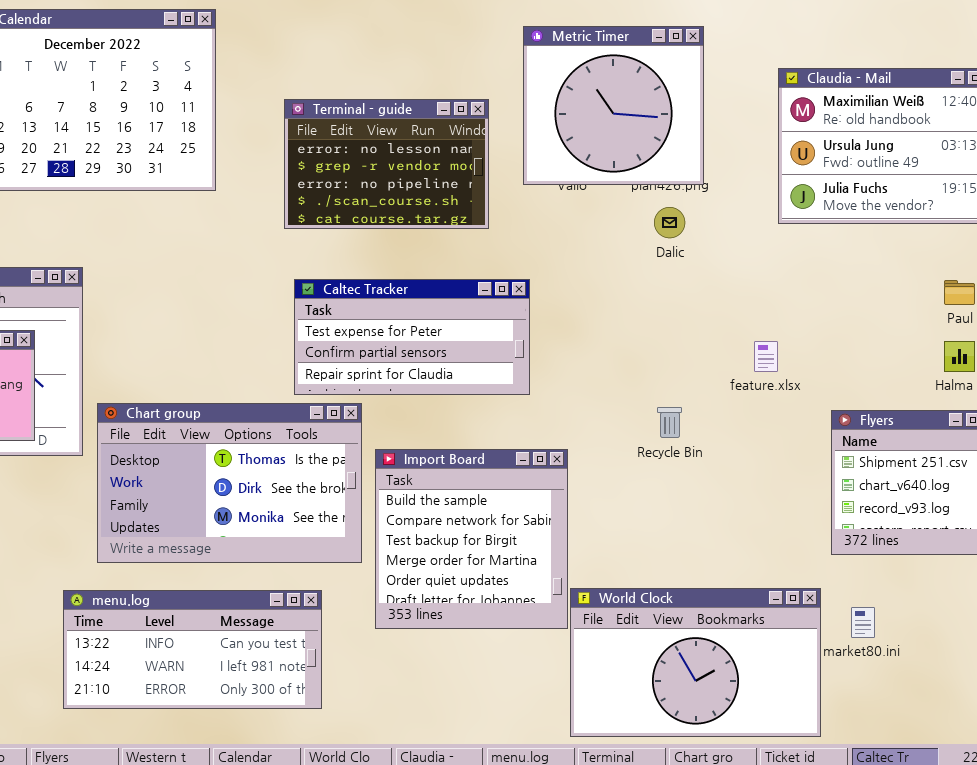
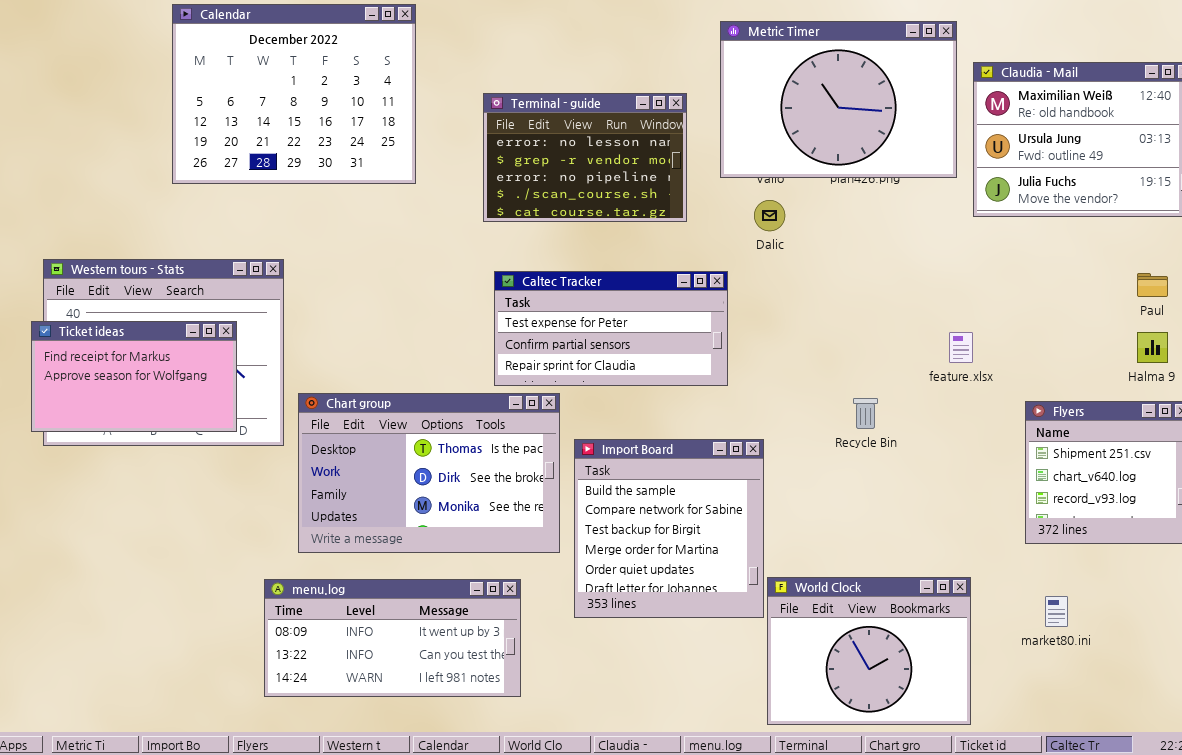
Metric Timer: [523,26,704,185] -> [720,21,957,178], resized
Dalic: [654,207,685,238] -> [754,200,785,231], moved
World Clock: [570,588,821,737] -> [767,577,971,725], resized
menu.log: [63,590,322,709] -> [264,579,521,697], scrolled up 1 row

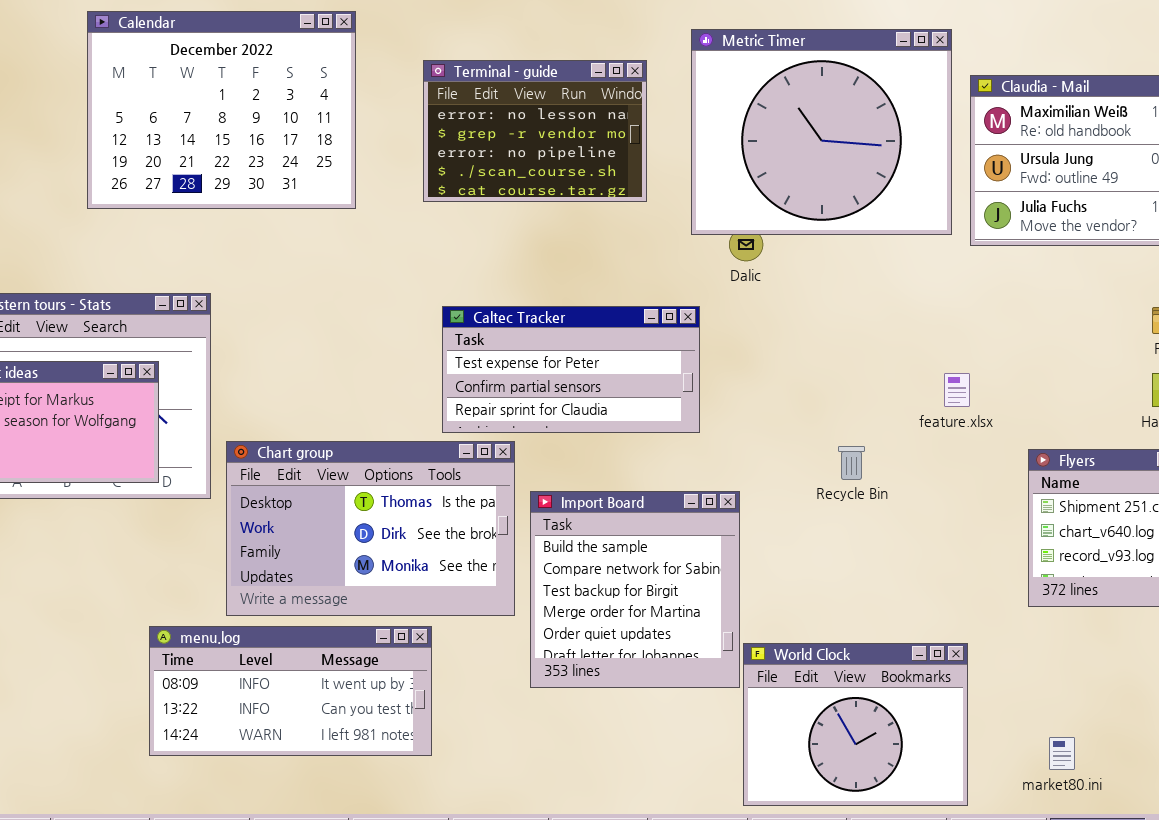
Metric Timer: [720,21,957,178] -> [691,29,952,235], resized
Terminal - guide: [483,93,687,222] -> [423,60,647,202], moved
menu.log: [264,579,521,697] -> [149,626,432,756], moved
market80.ini: [1045,596,1068,627] -> [1049,737,1075,770], moved

